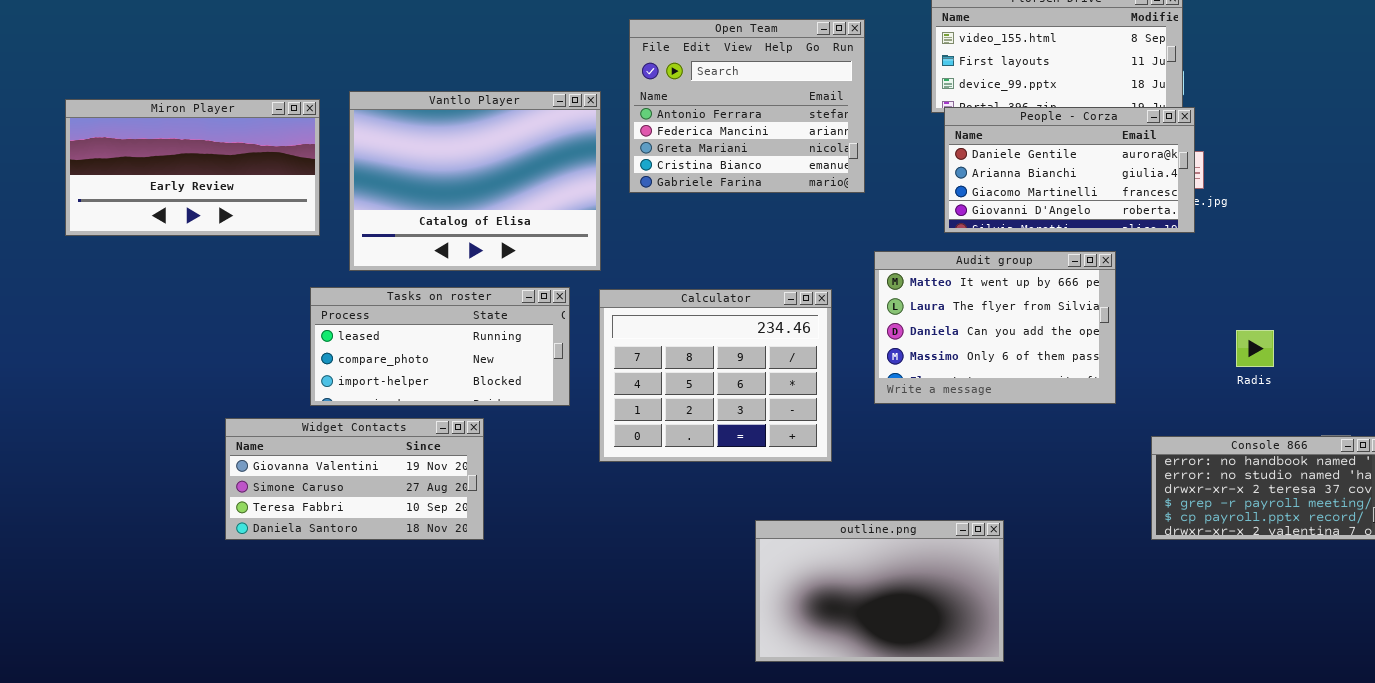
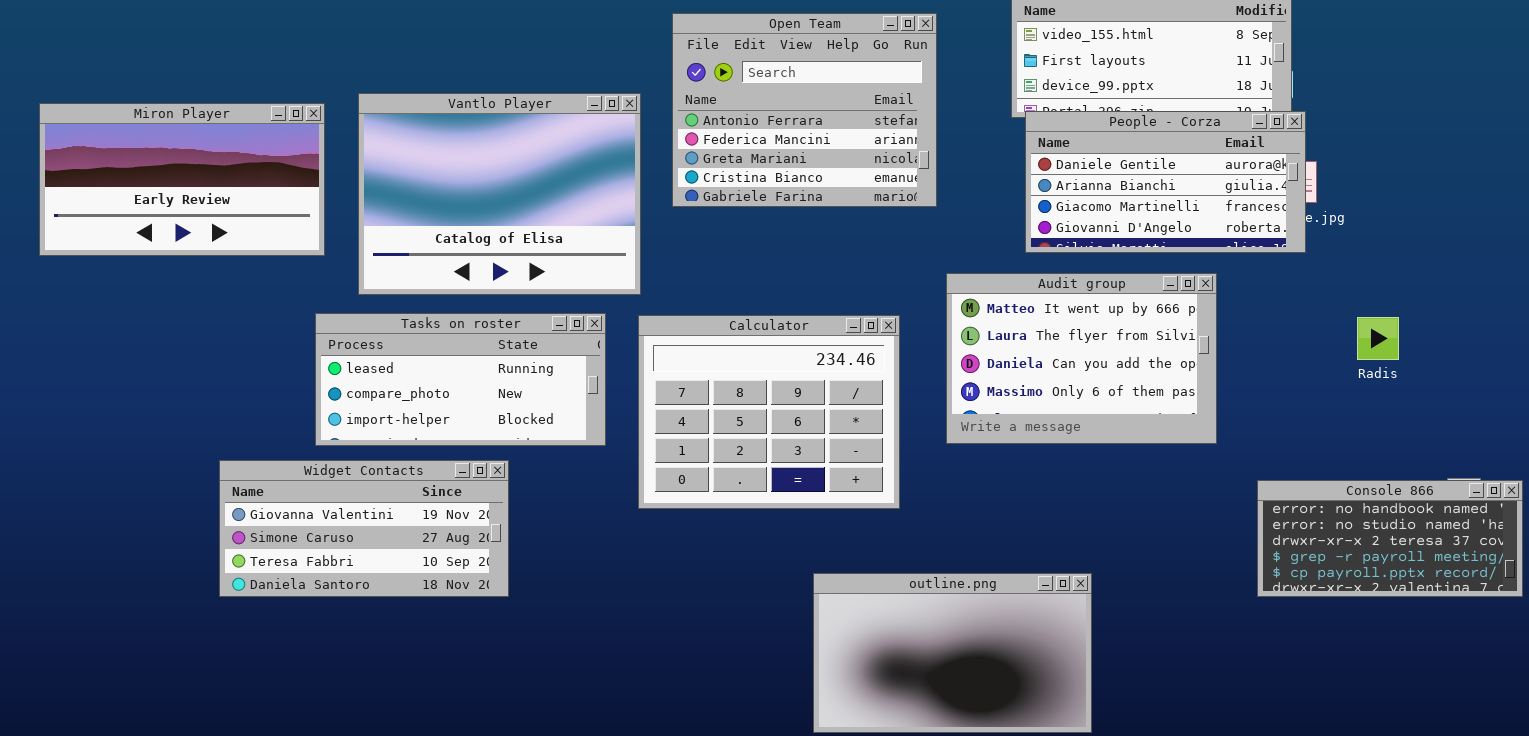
Radis: [1236,330,1274,367] -> [1357,317,1399,360], moved

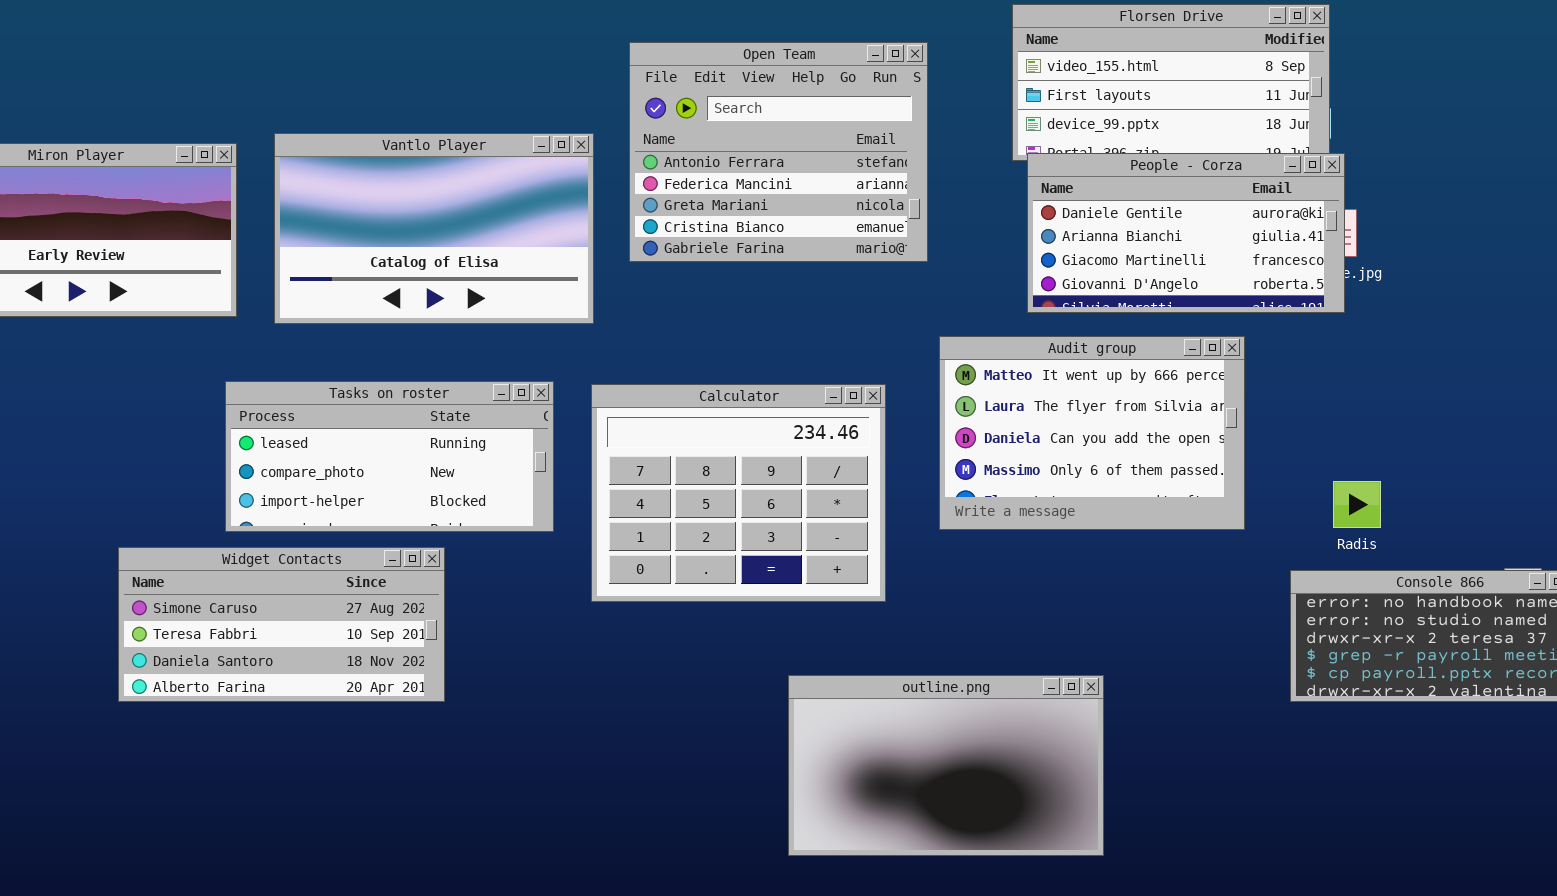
Vantlo Player: [358,93,641,295] -> [274,133,594,324], resized
Radis: [1357,317,1399,360] -> [1333,481,1381,528], moved
Widget Contacts: [219,460,509,597] -> [118,547,445,702], scrolled down 1 row

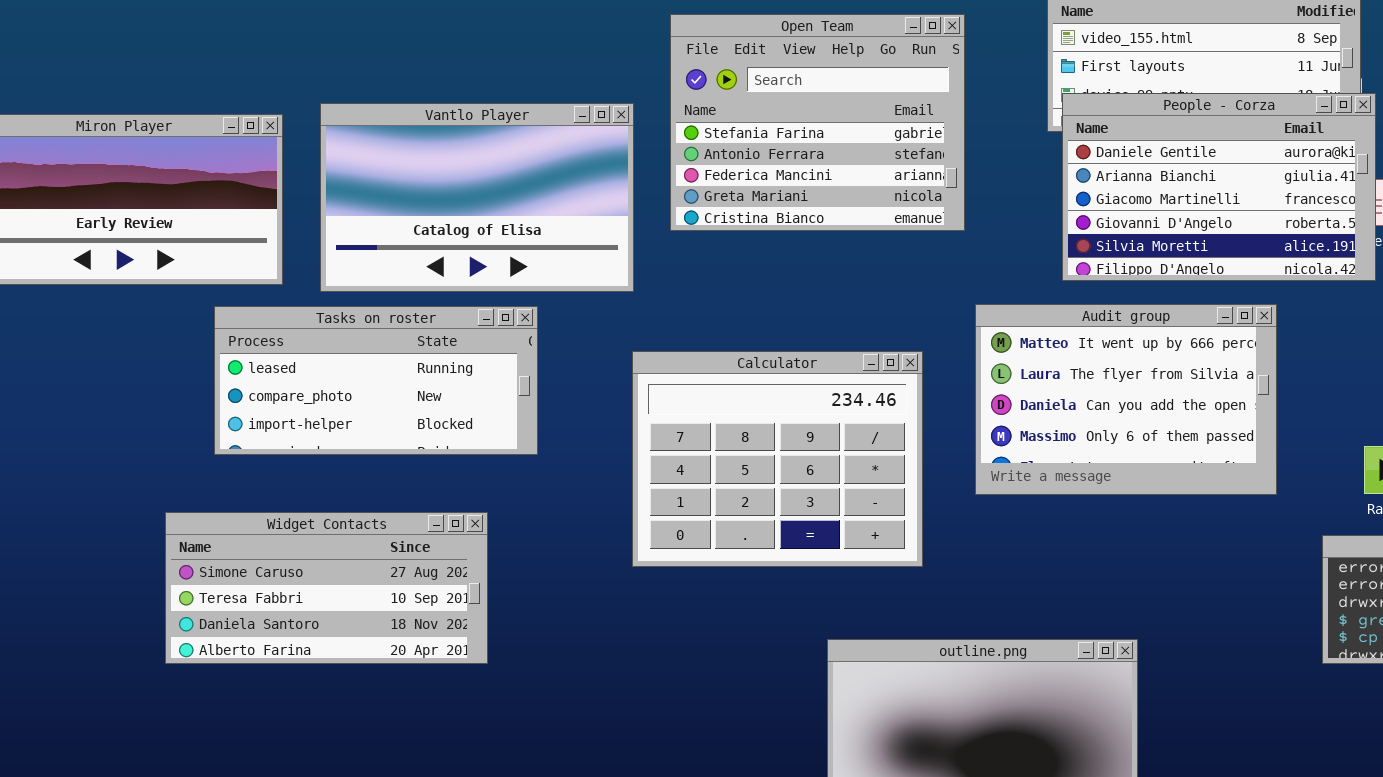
Open Team: [629,42,928,262] -> [670,14,965,231], scrolled up 1 row
People - Corza: [1027,153,1345,313] -> [1062,93,1376,281], resized
Tasks on roster: [225,381,554,532] -> [214,306,538,455], moved

